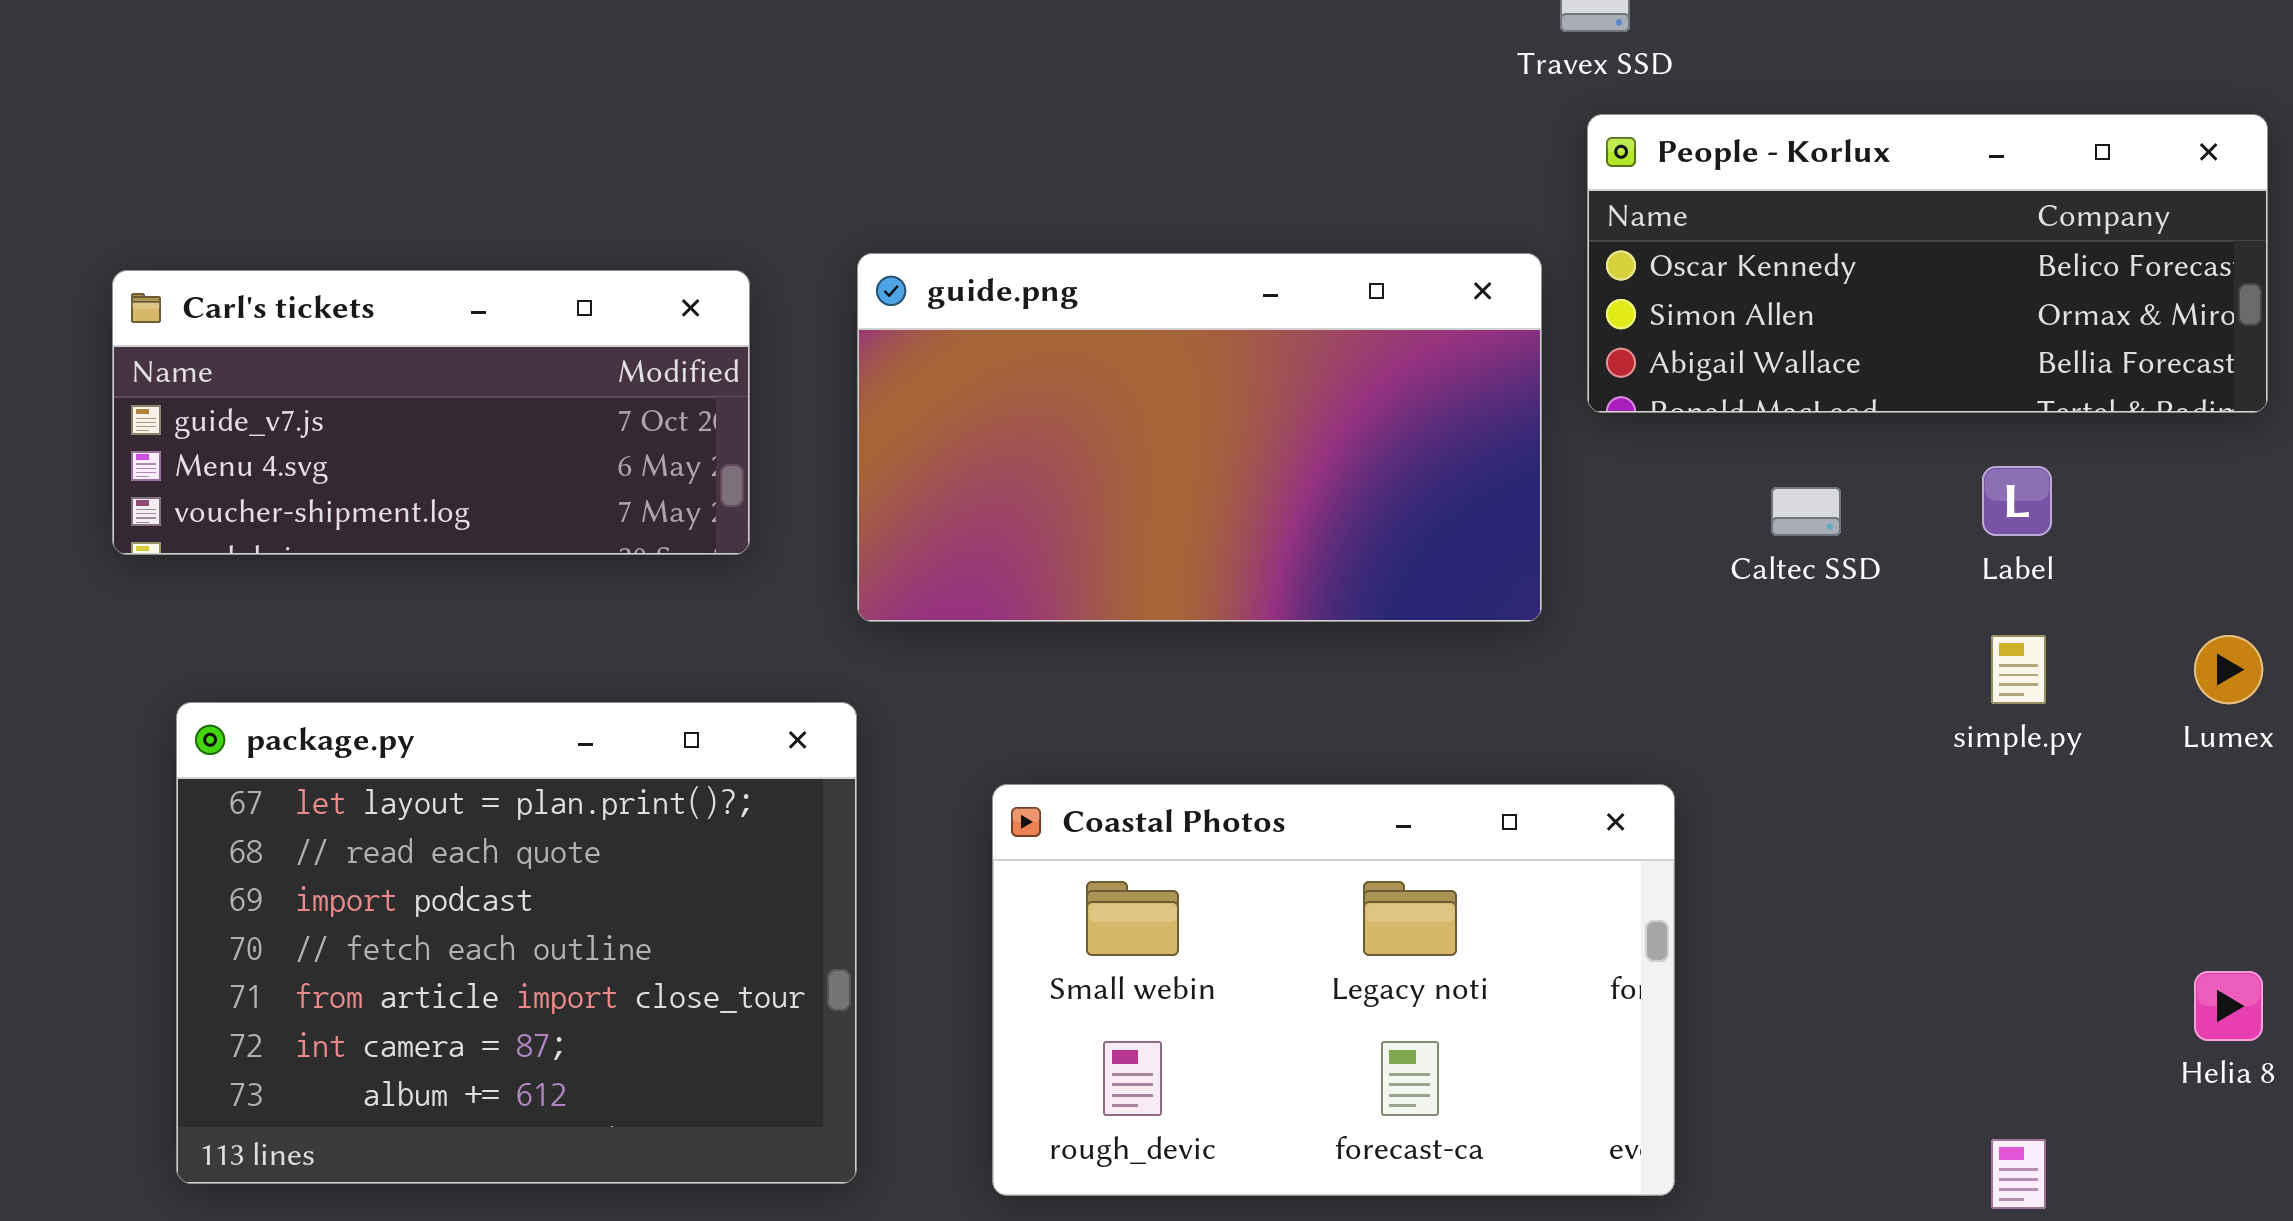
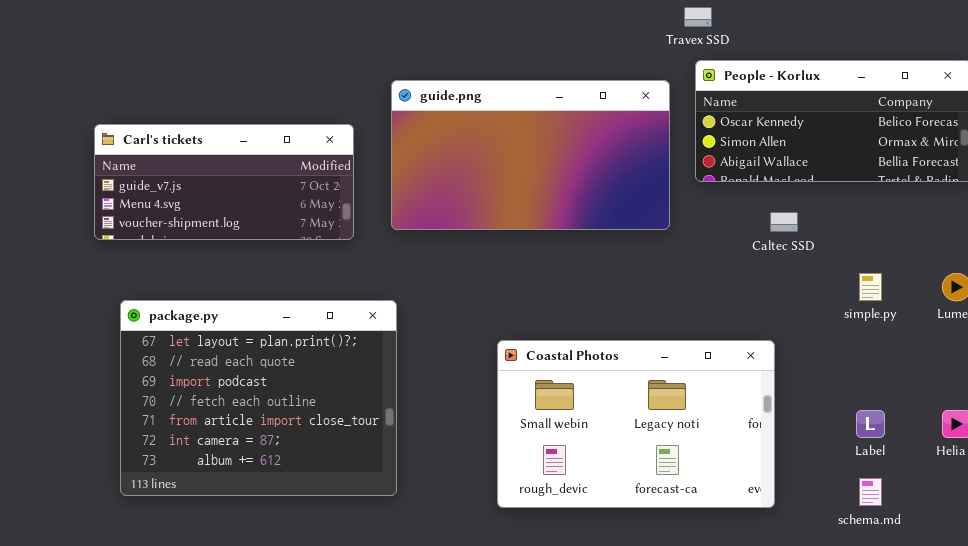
guide.png: [857,253,1542,622] -> [391,80,670,230], moved
Label: [1982,466,2052,536] -> [856,410,885,438], moved
Coastal Photos: [992,784,1675,1196] -> [497,340,775,508], moved

